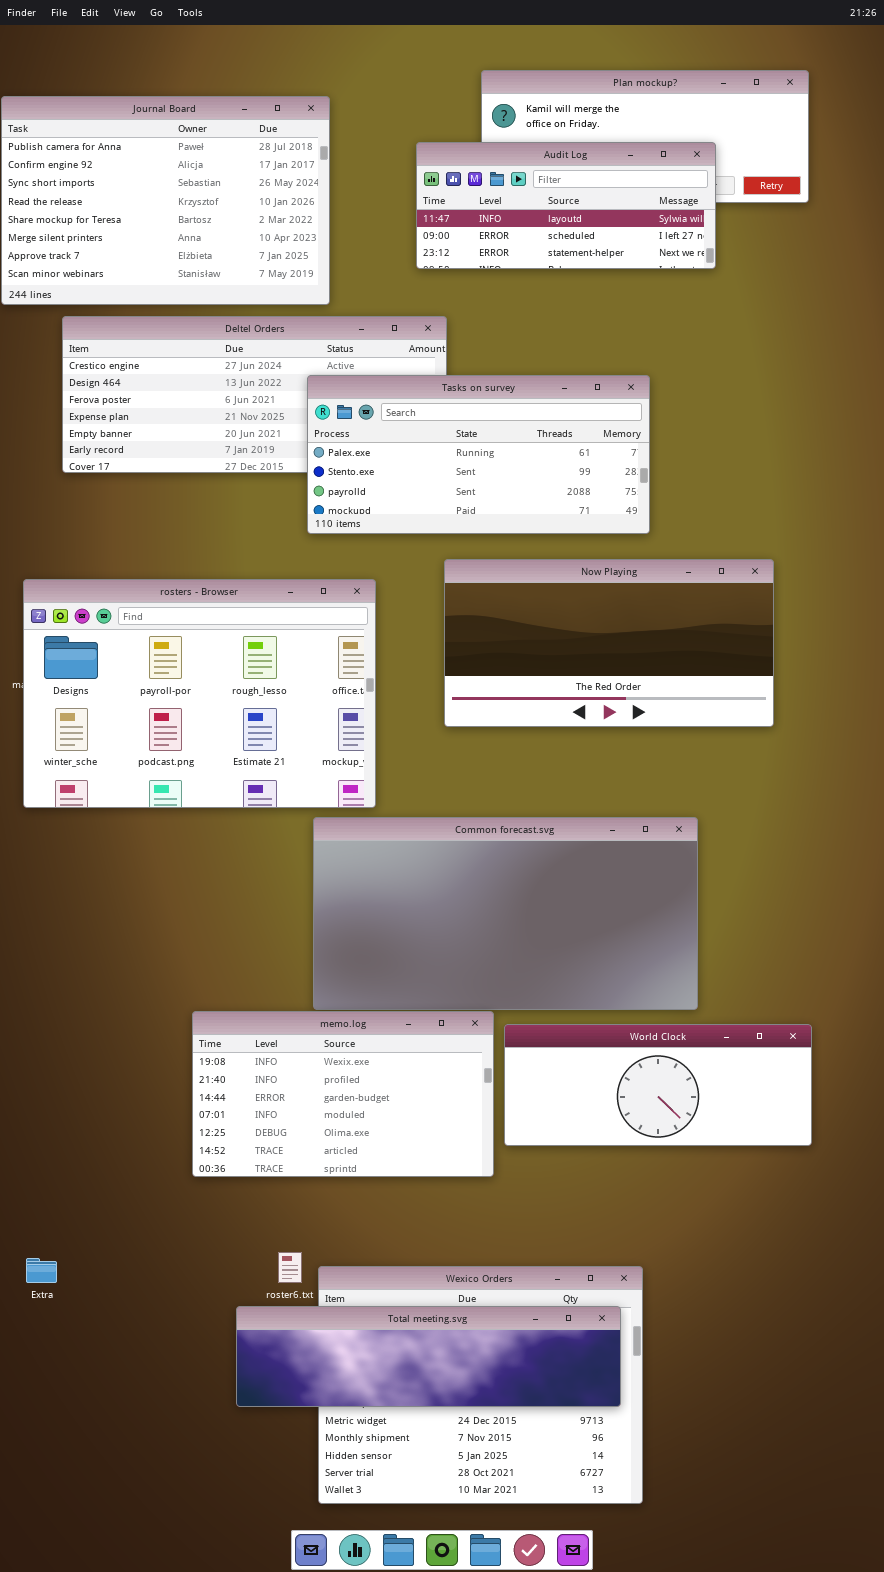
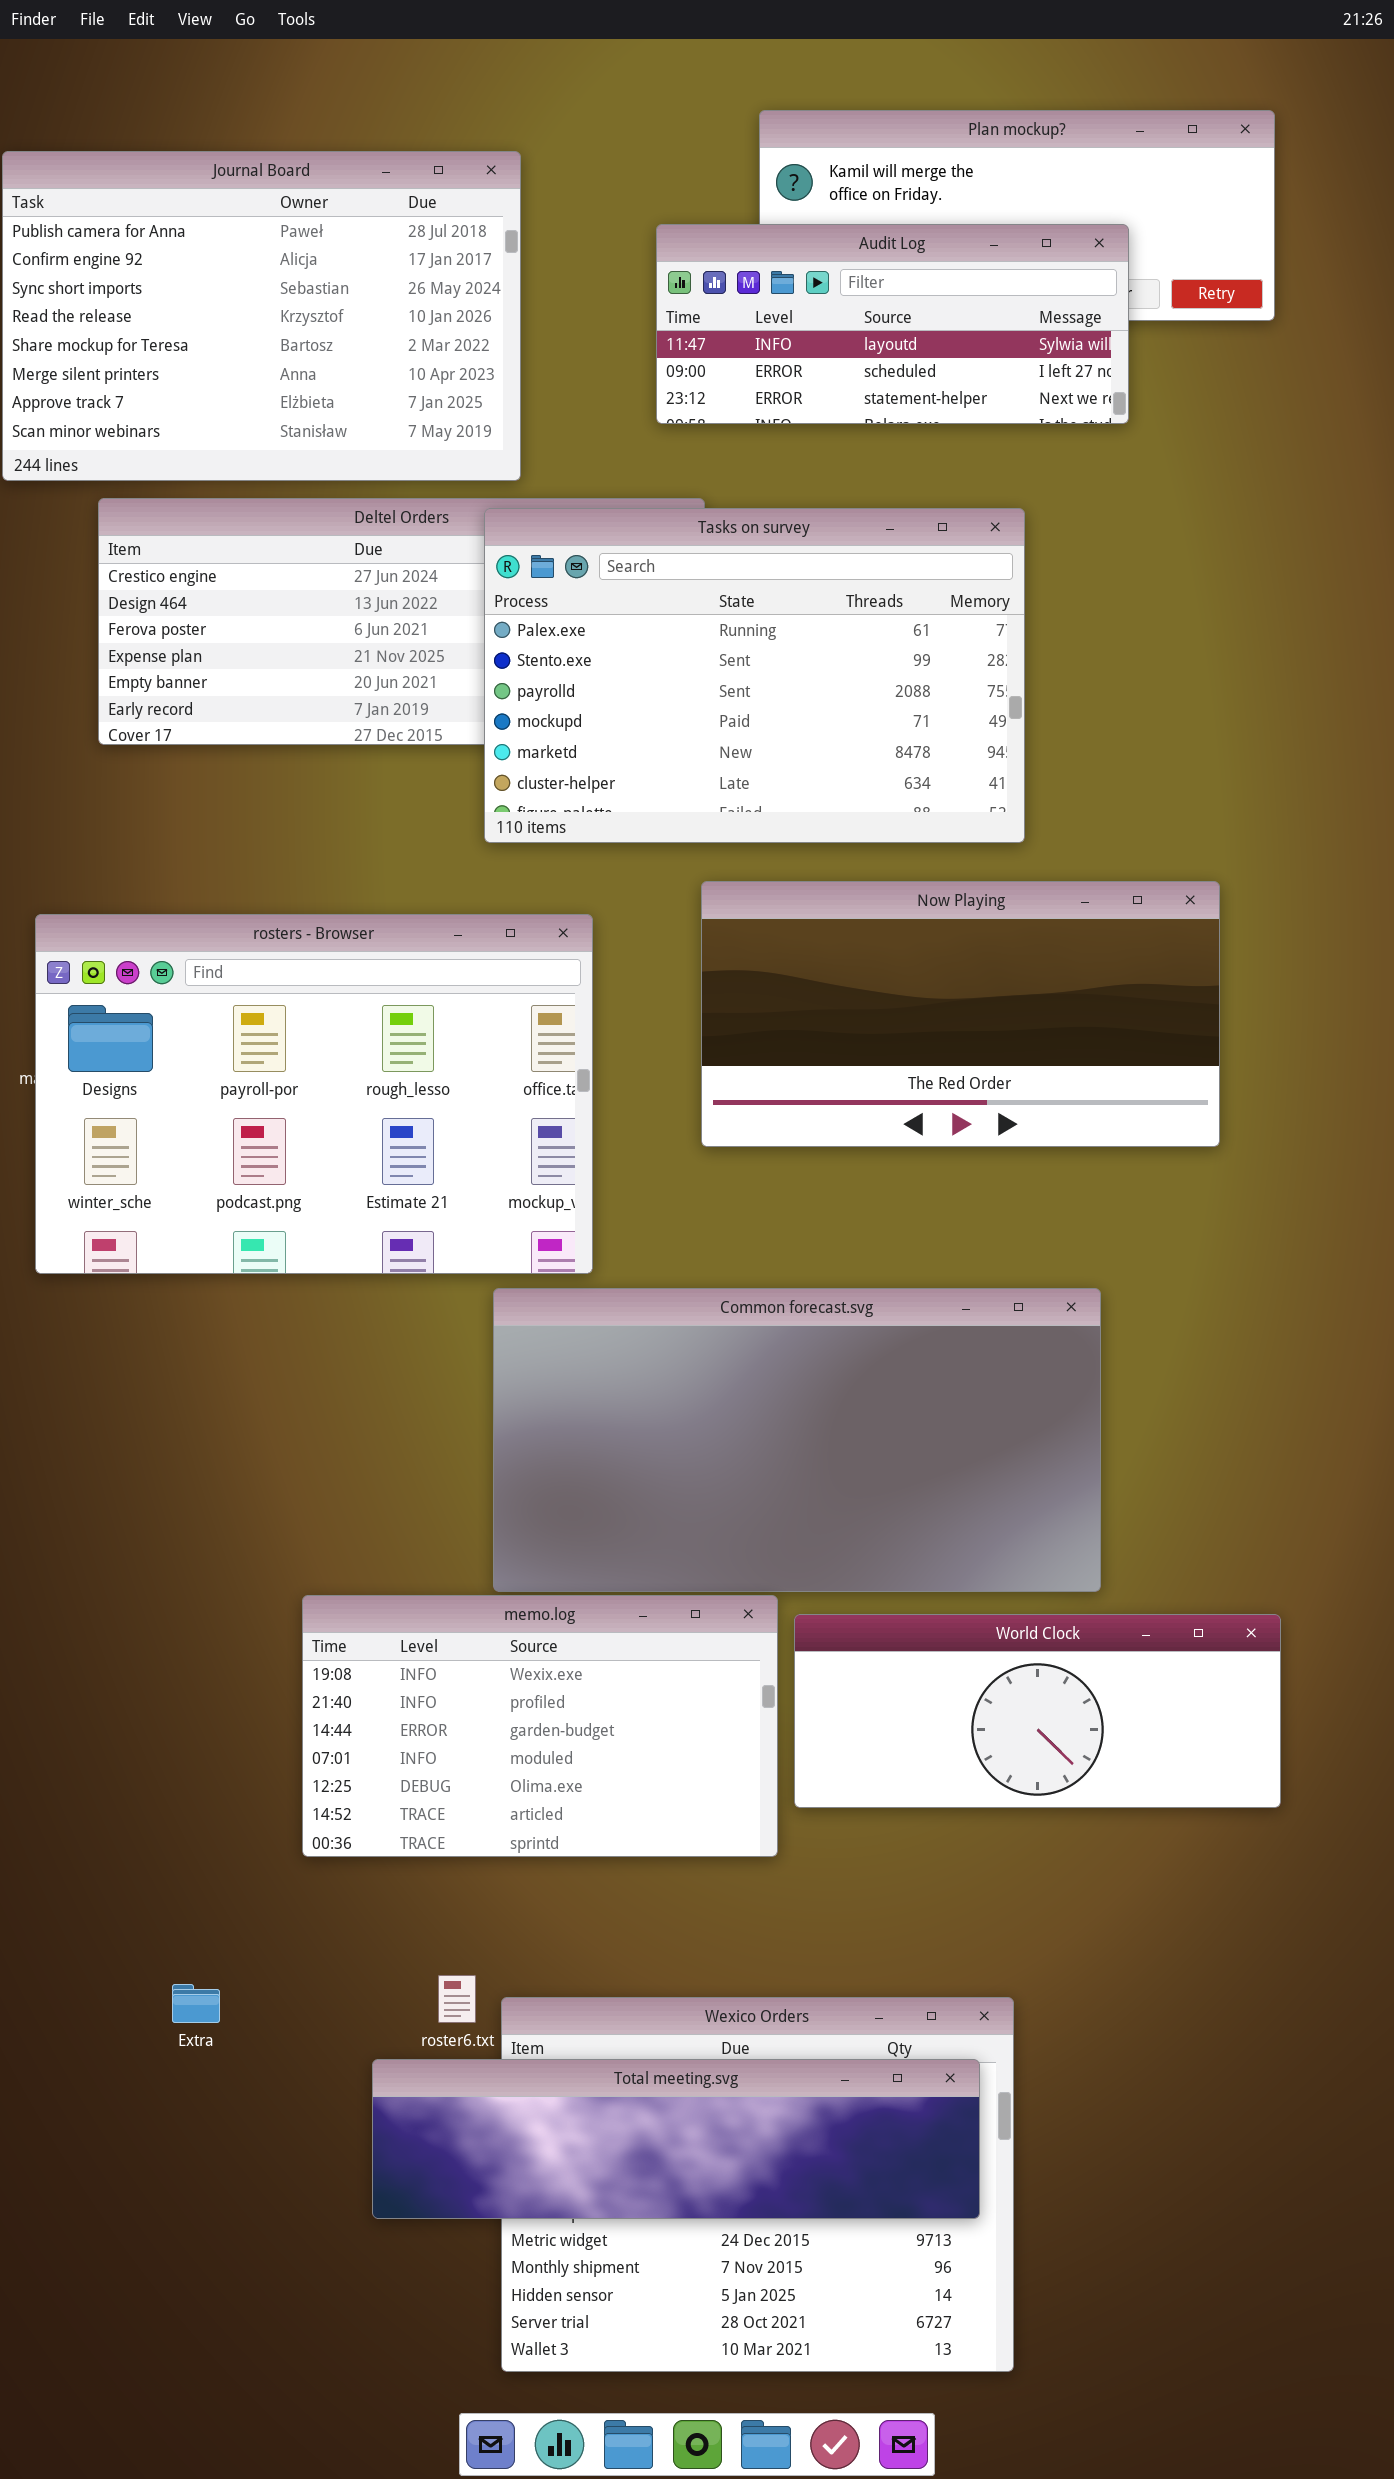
Tasks on survey: [307,375,650,534] -> [484,508,1025,843], resized
Extra: [26,1258,57,1283] -> [172,1984,220,2023], moved

